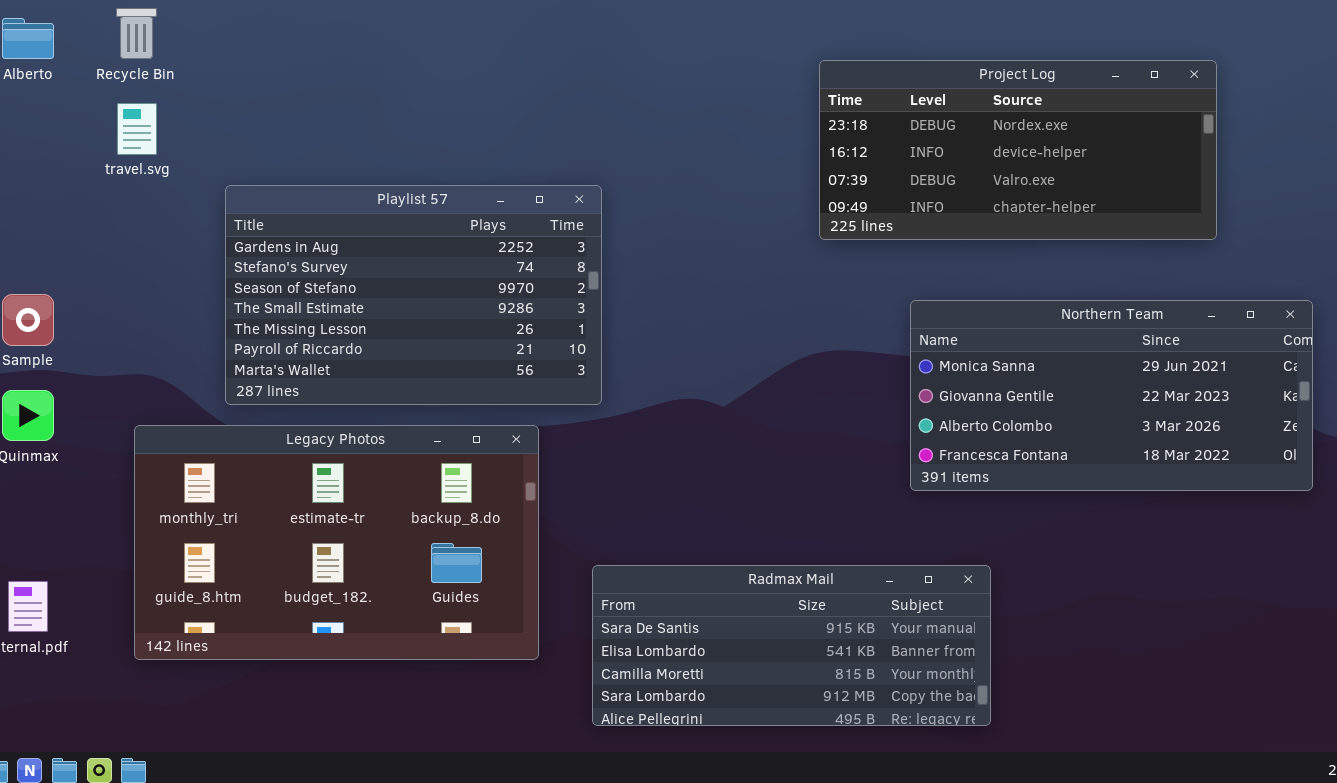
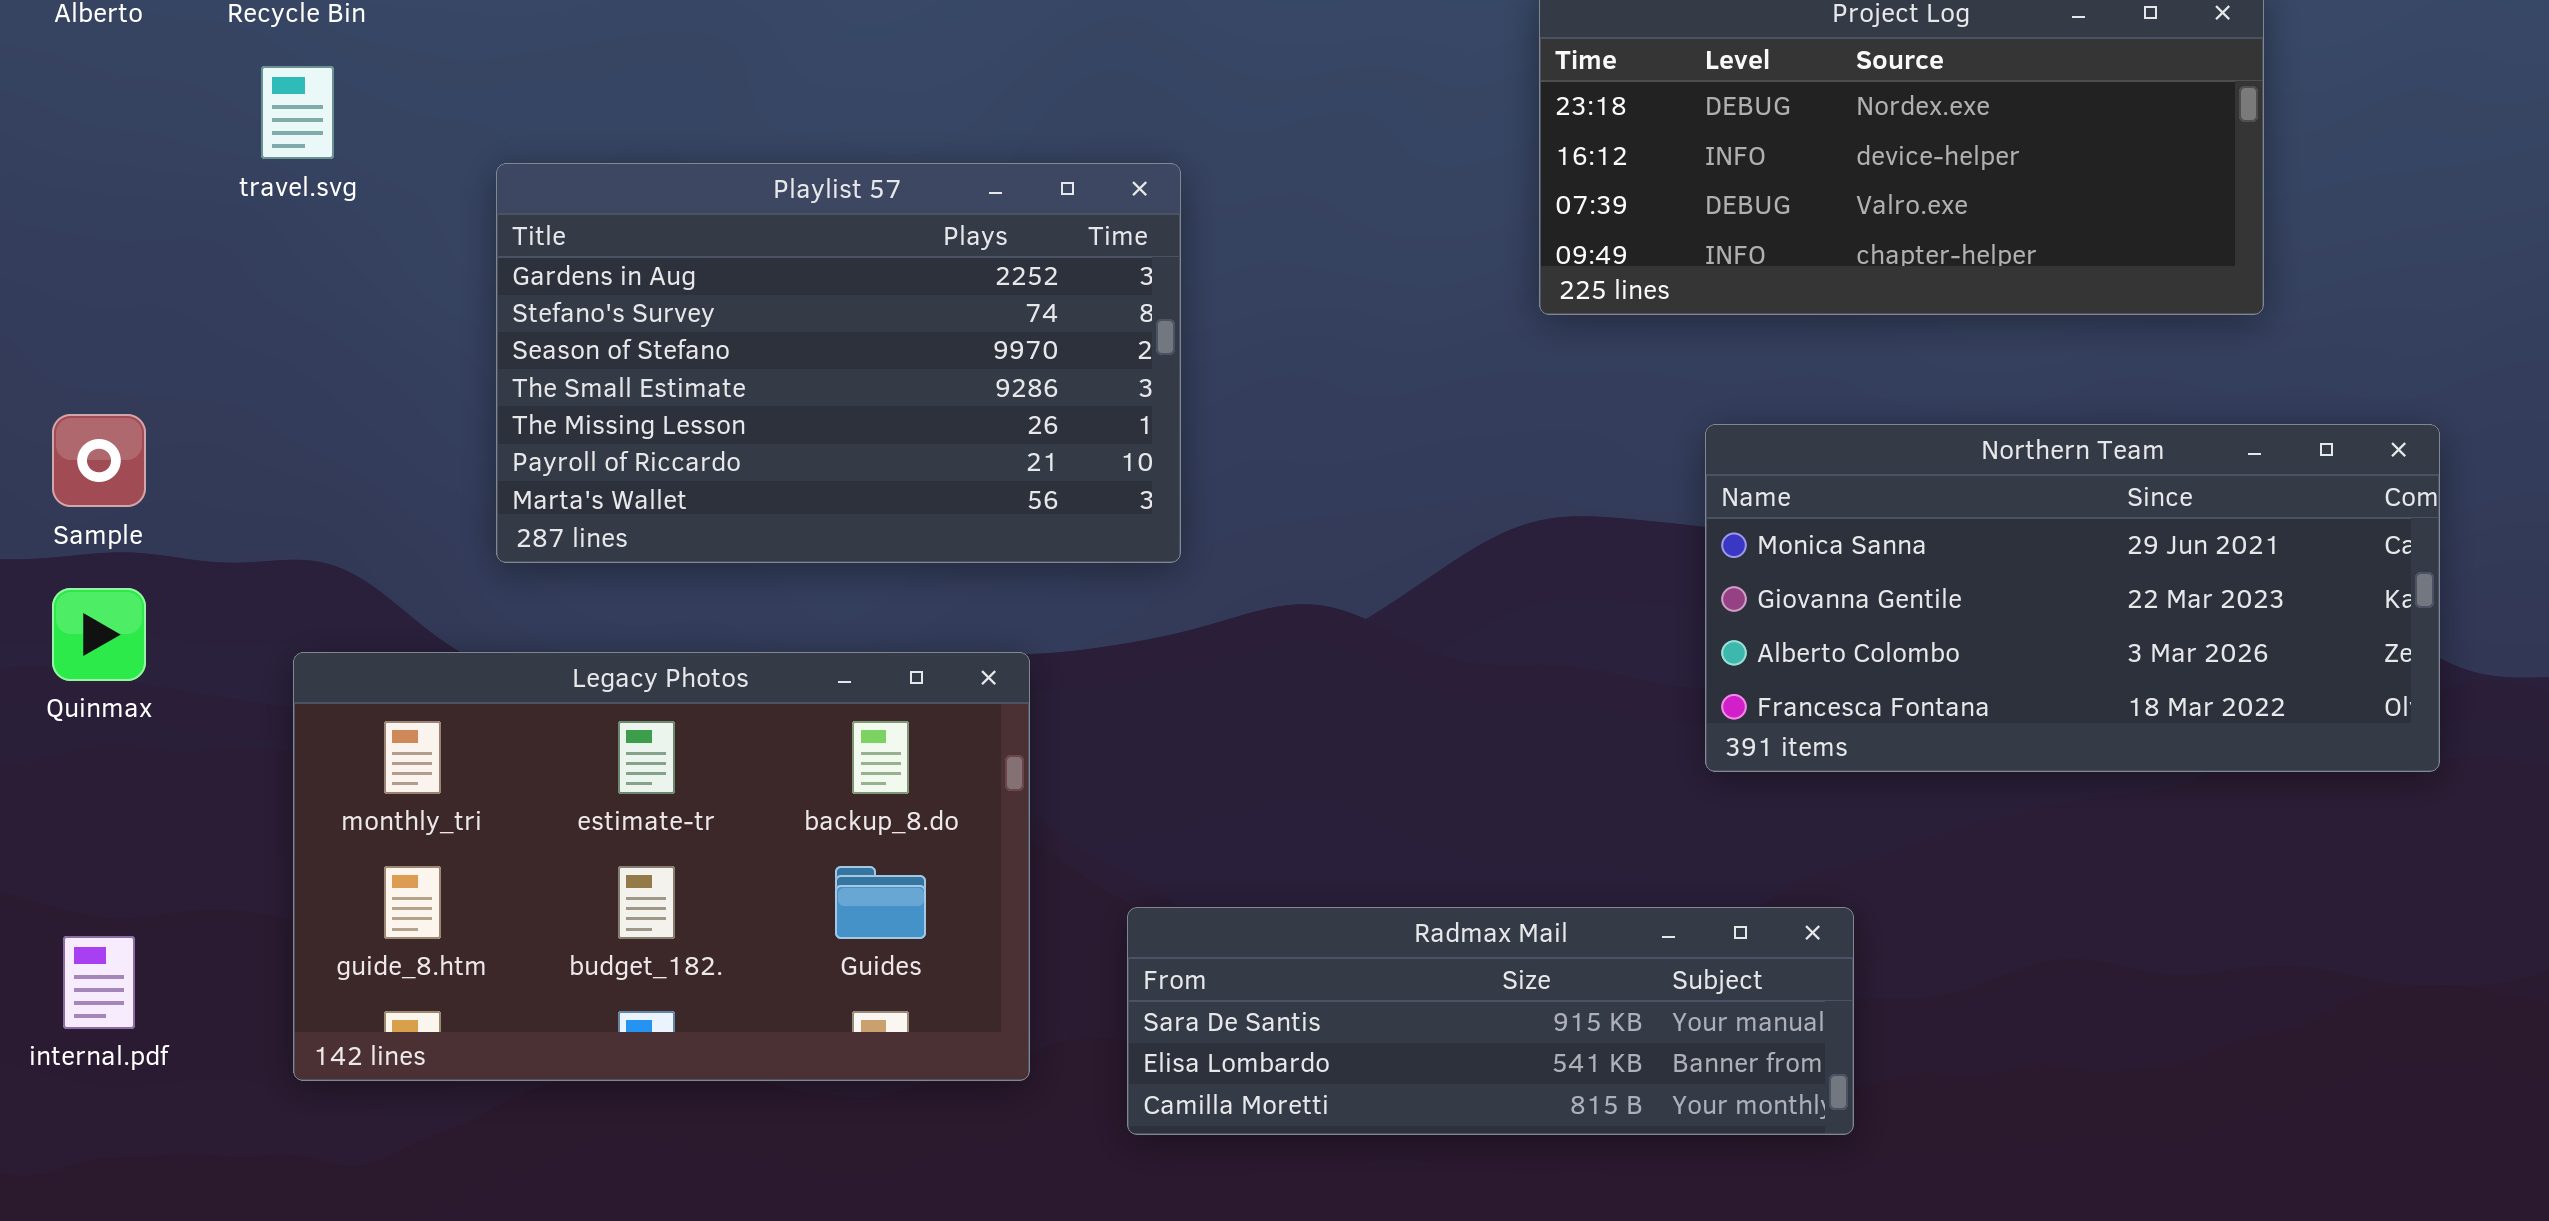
Playlist 57: [225,185,602,405] -> [496,163,1181,563], moved
Radmax Mail: [592,565,991,726] -> [1127,907,1854,1135], resized

